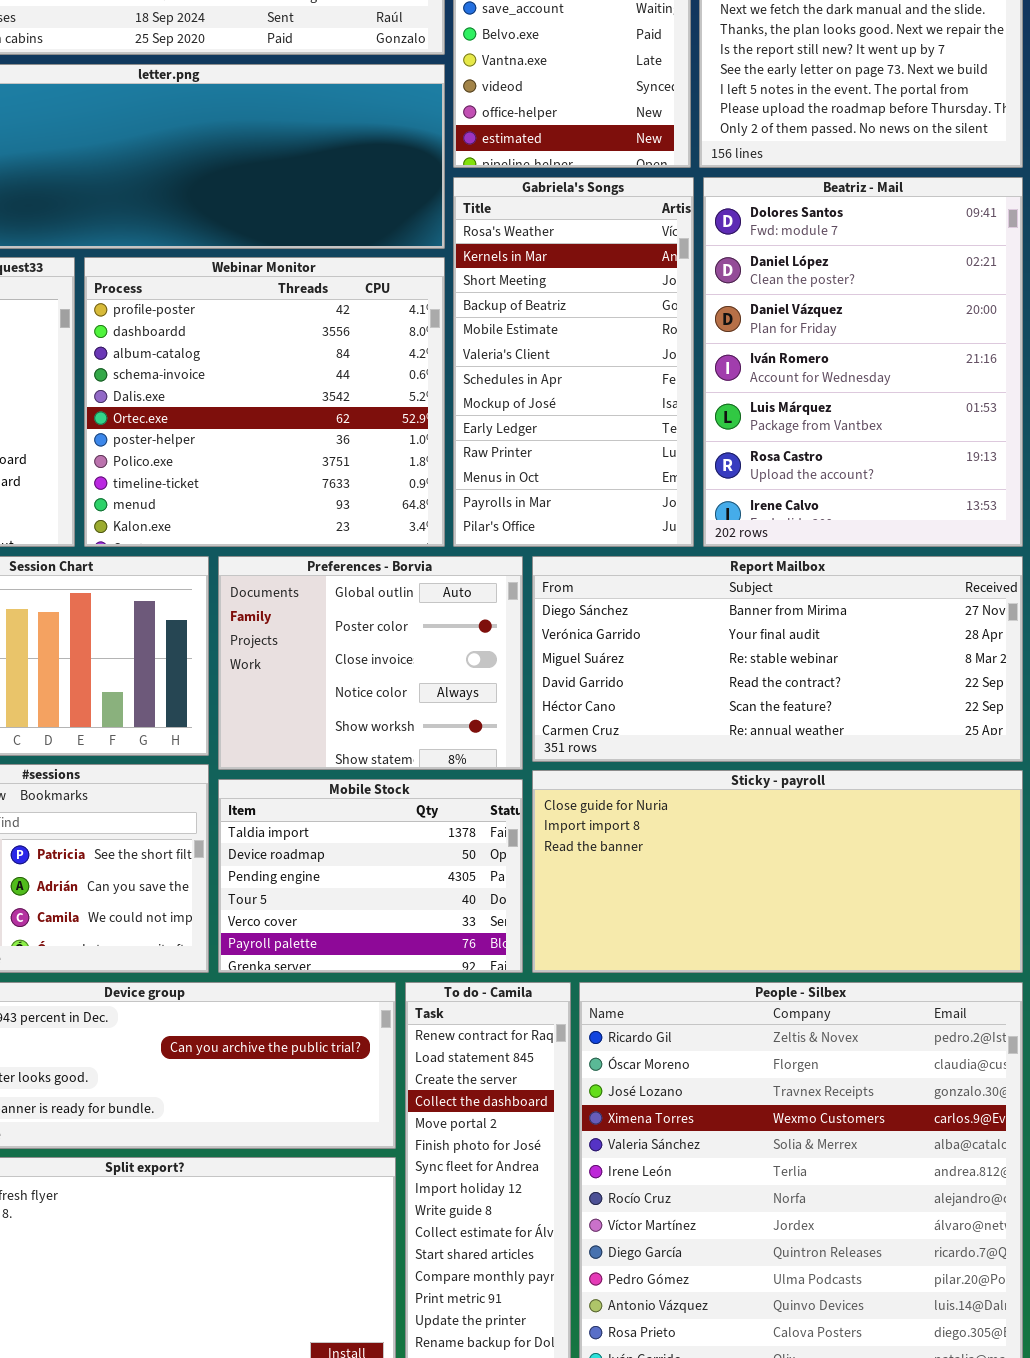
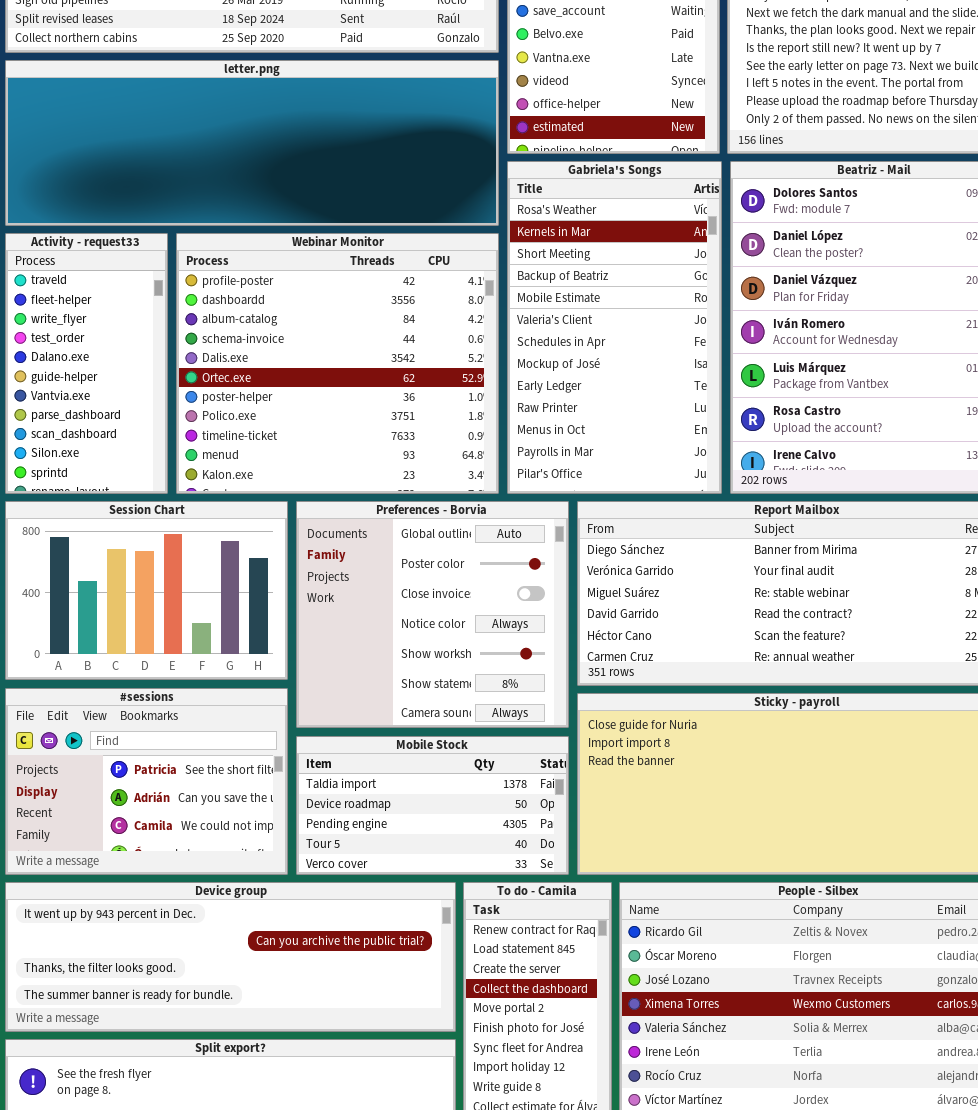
Preferences - Borvia: [218,556,523,770] -> [296,501,569,728], resized
Mobile Stock: [218,779,523,973] -> [296,736,569,875], resized

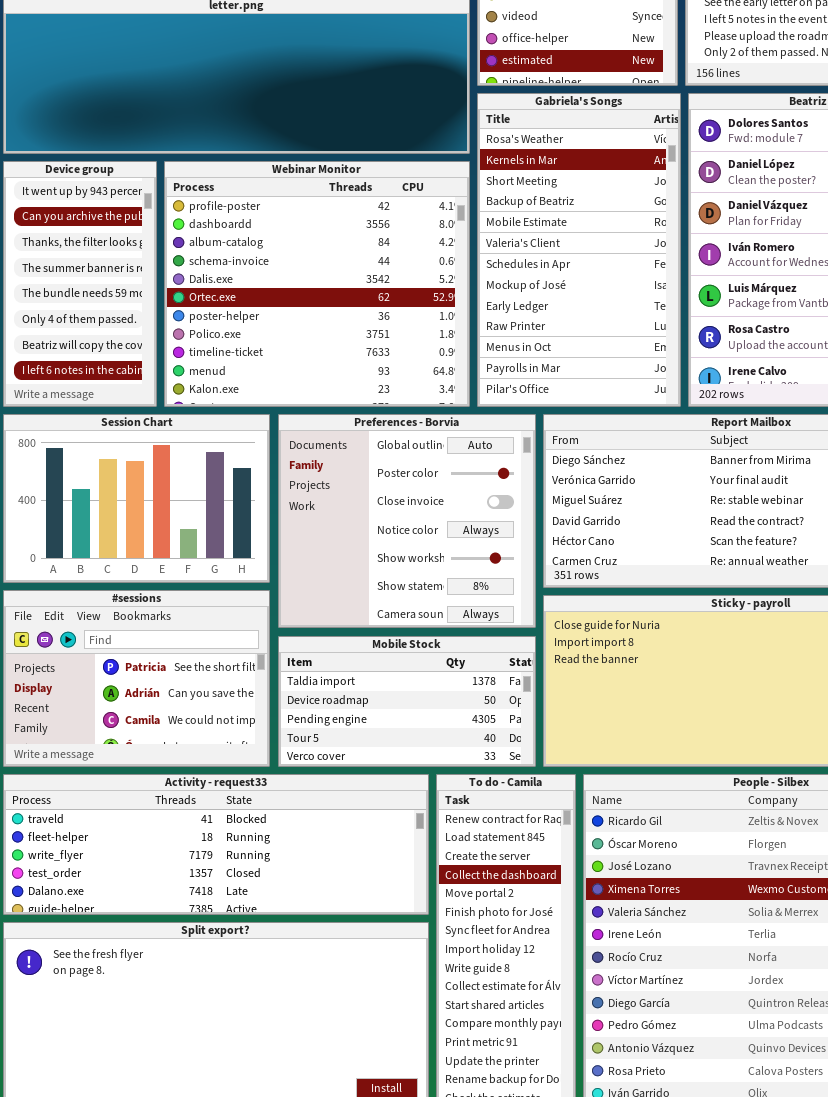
Activity - request33: [5,233,168,494] -> [3,774,429,915], moved, resized
Device group: [5,882,456,1032] -> [3,161,157,407], moved, resized

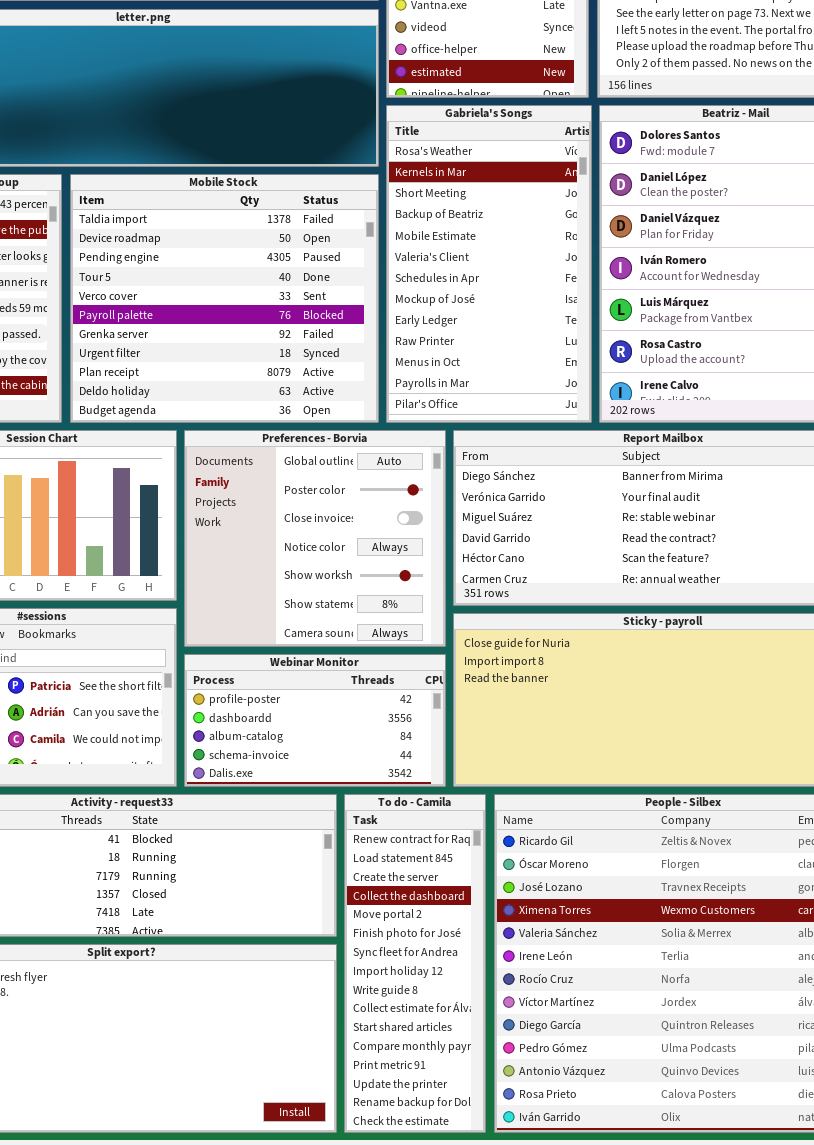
Webinar Monitor: [164,161,470,407] -> [184,654,446,787], moved, resized
Mobile Stock: [278,636,536,767] -> [70,174,379,423], moved, resized

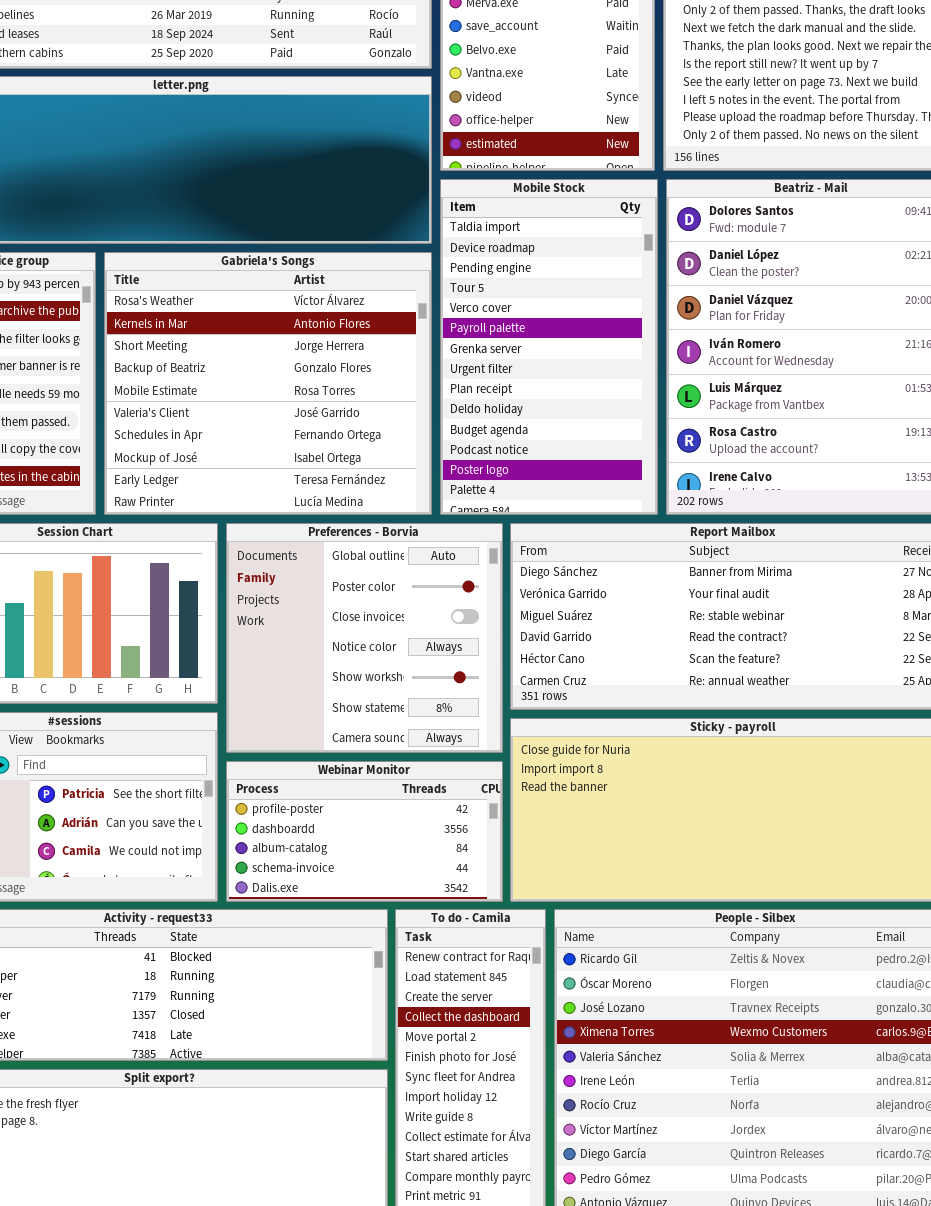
Gabriela's Songs: [386,105,592,423] -> [104,252,432,515], moved, resized
Mobile Stock: [70,174,379,423] -> [440,179,658,515], moved, resized

